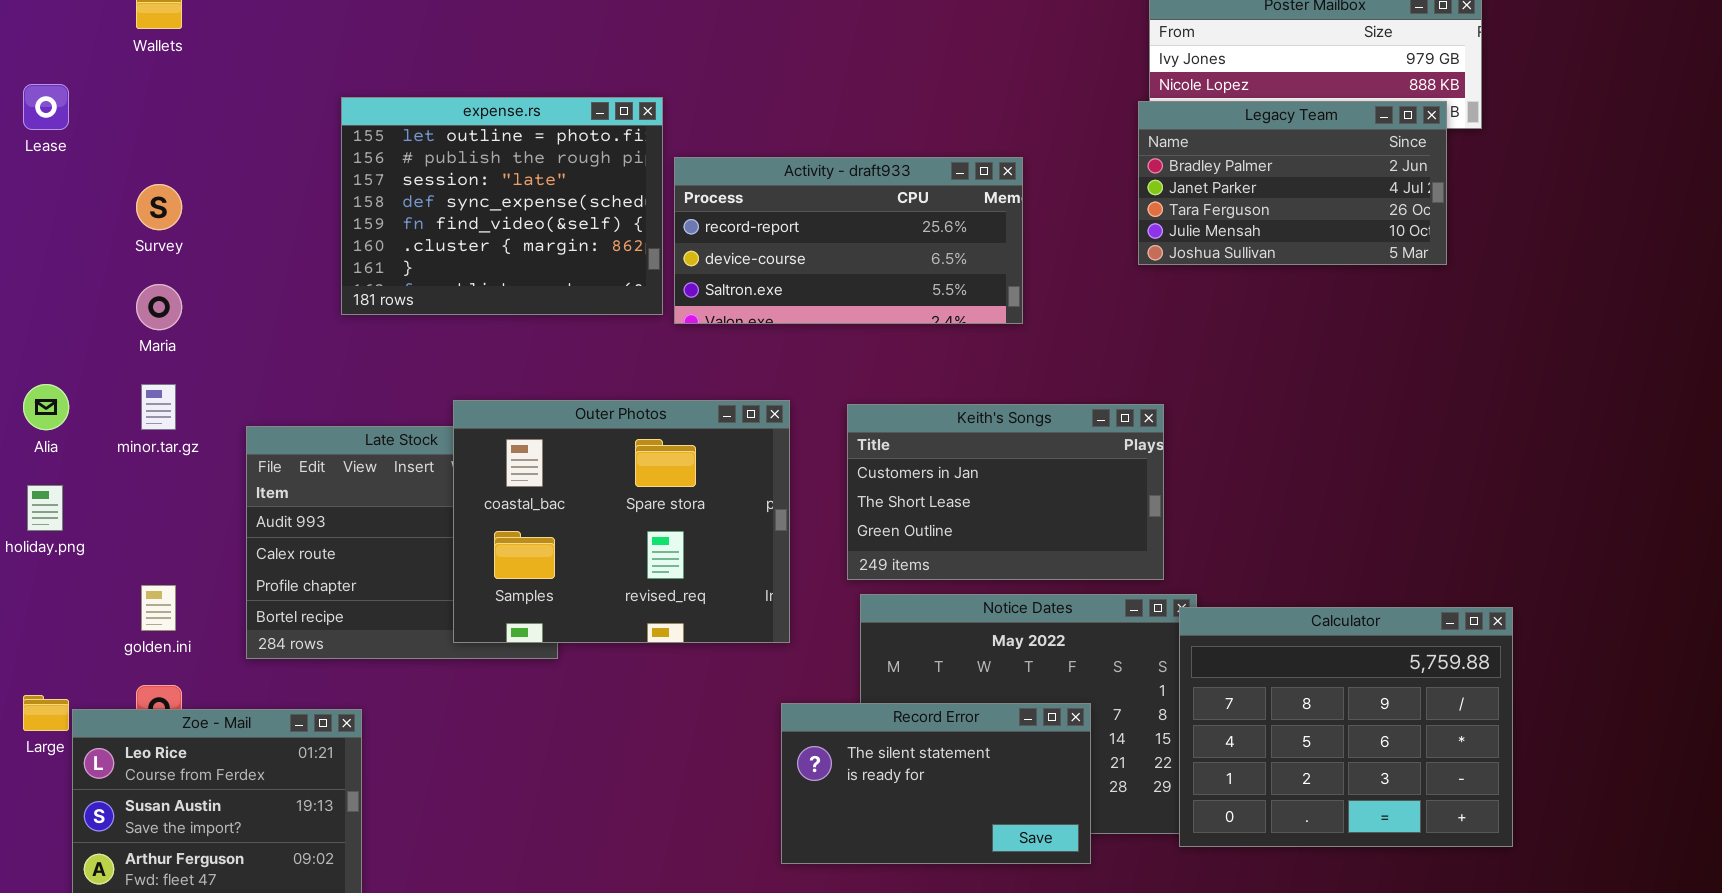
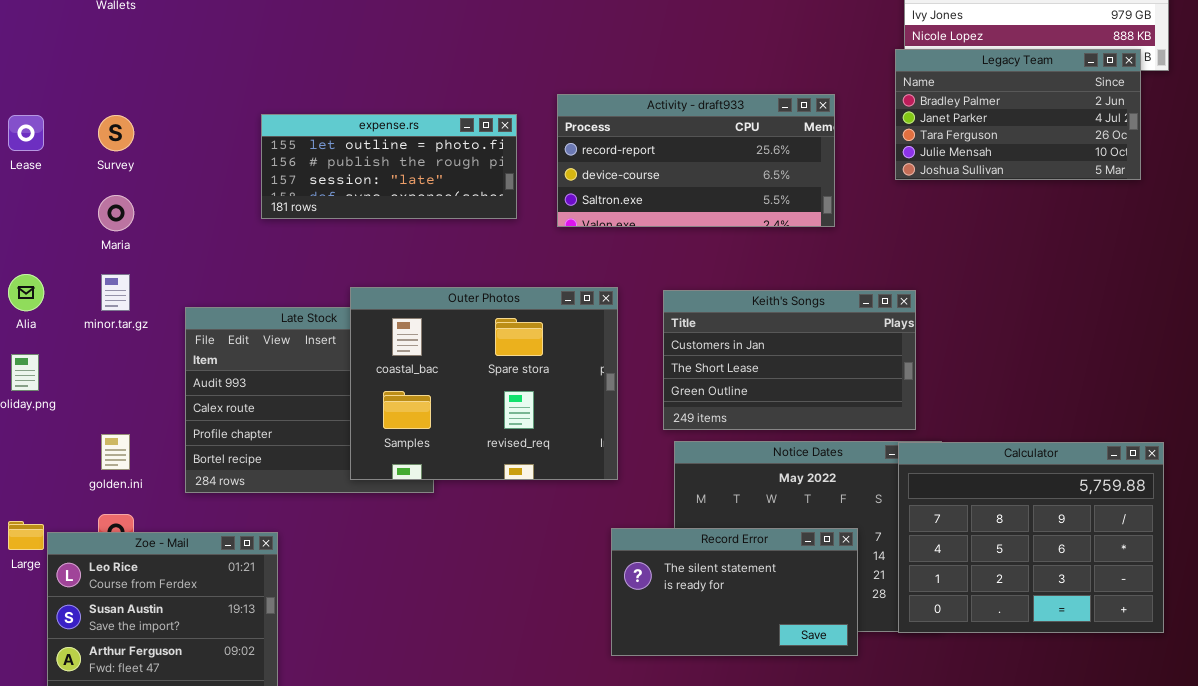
Lease: [23,84,69,130] -> [8,115,44,151], moved
expense.rs: [341,97,663,315] -> [261,114,517,219], resized
Activity - draft933: [674,157,1023,324] -> [557,94,835,227], moved
Calculator: [1179,607,1513,847] -> [898,442,1164,633], moved

